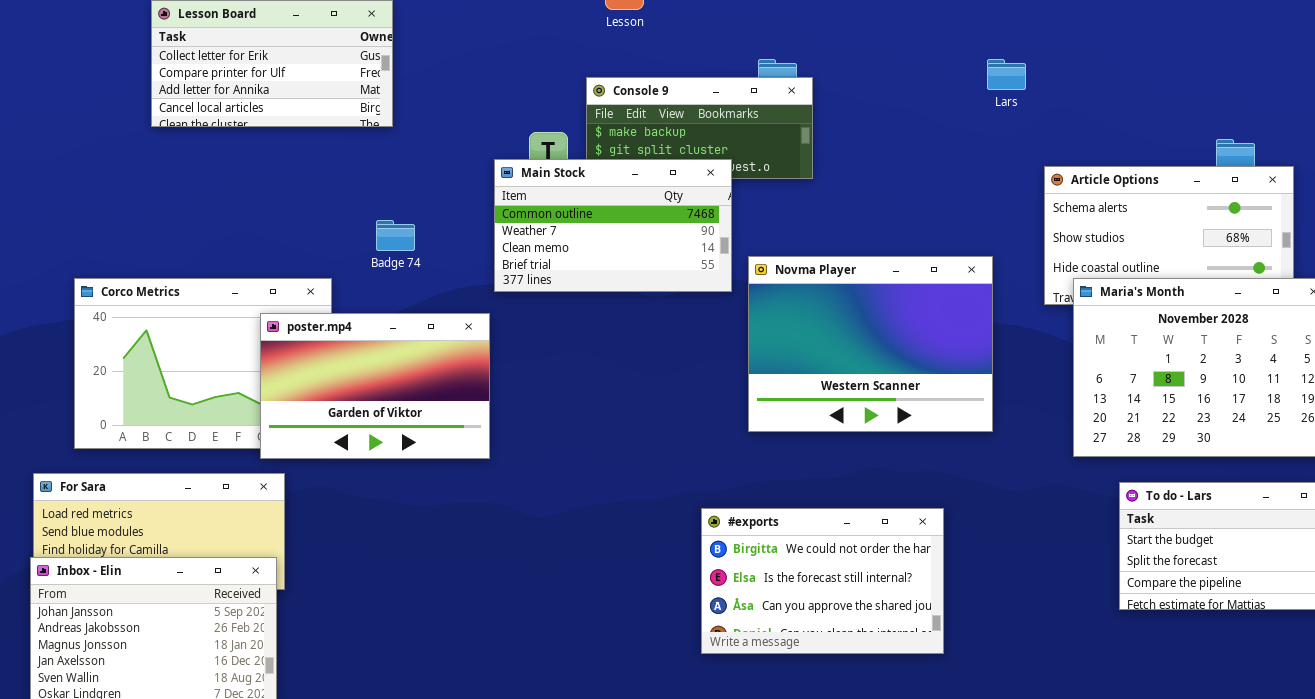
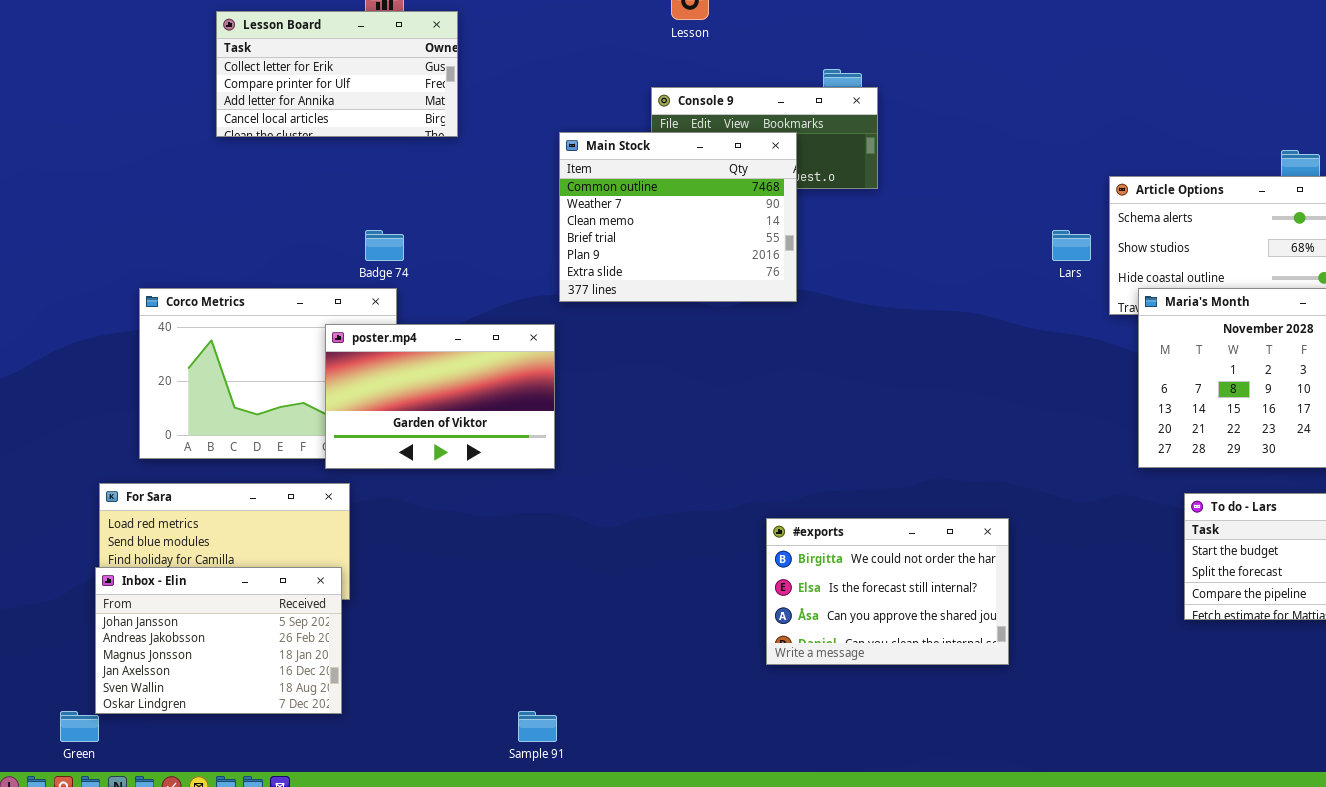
Lars: [987,59,1026,90] -> [1052,230,1091,261], moved
Main Stock: [494,159,732,292] -> [559,132,797,302], resized
Badge 74: [376,220,415,251] -> [365,230,404,261], moved
Novma Player: [748,256,993,432] -> none, closed

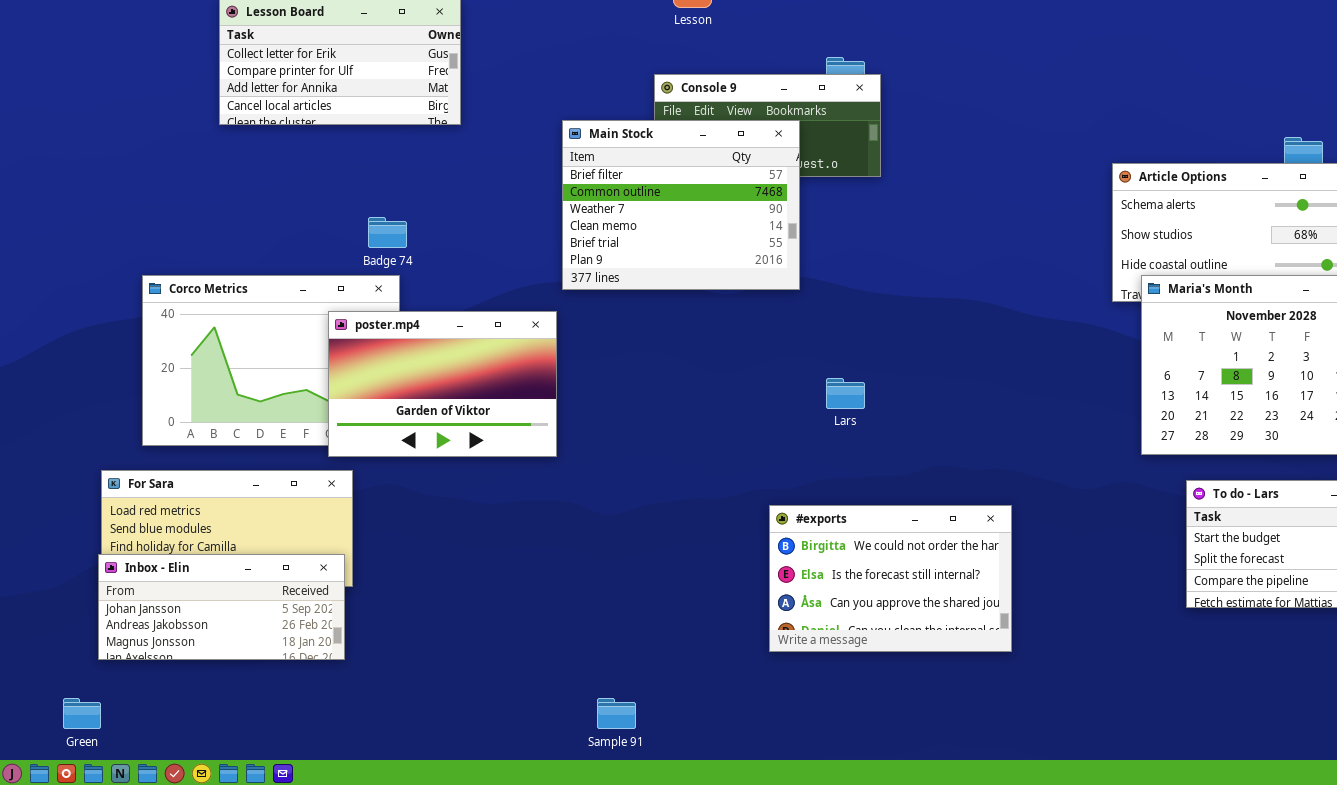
Main Stock: [559,132,797,302] -> [562,120,800,290], scrolled up 1 row
Lars: [1052,230,1091,261] -> [826,378,865,409], moved
Inbox - Elin: [95,567,342,714] -> [98,554,345,660], resized
Sample 91: [518,711,557,742] -> [597,698,636,729], moved

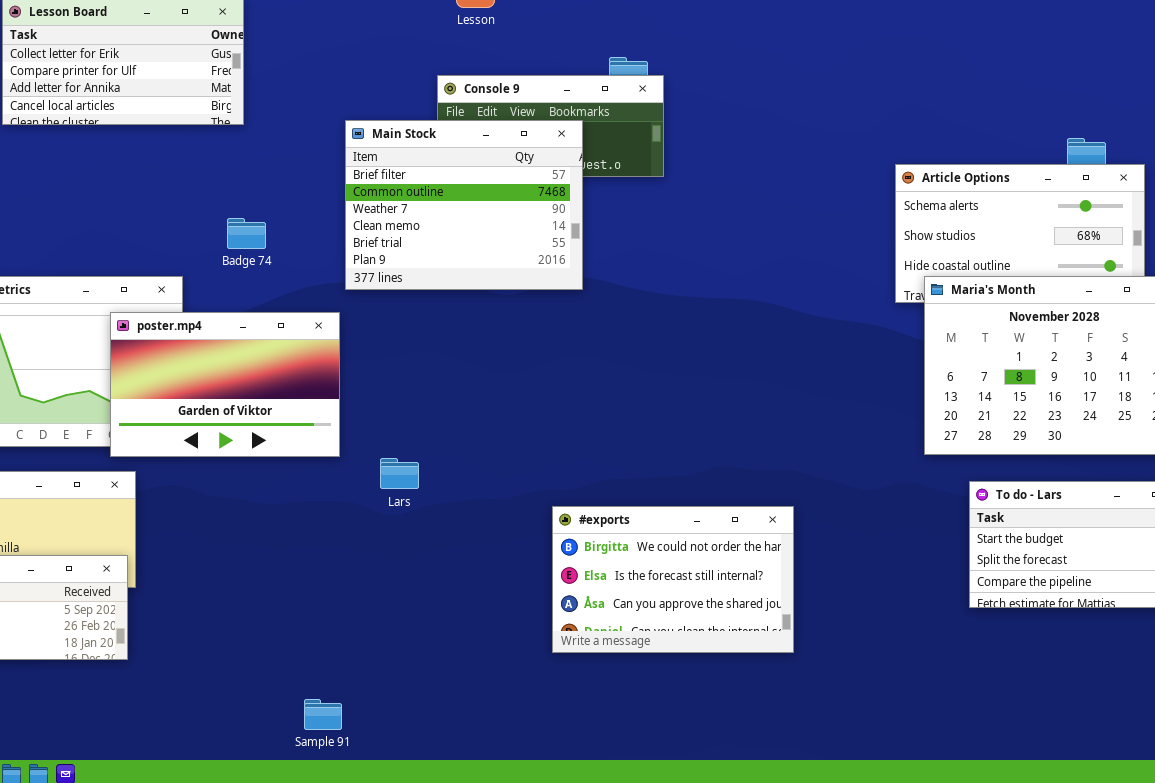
Badge 74: [368,217,407,248] -> [227,218,266,249], moved
Lars: [826,378,865,409] -> [380,458,419,489], moved
Sample 91: [597,698,636,729] -> [304,699,342,730], moved

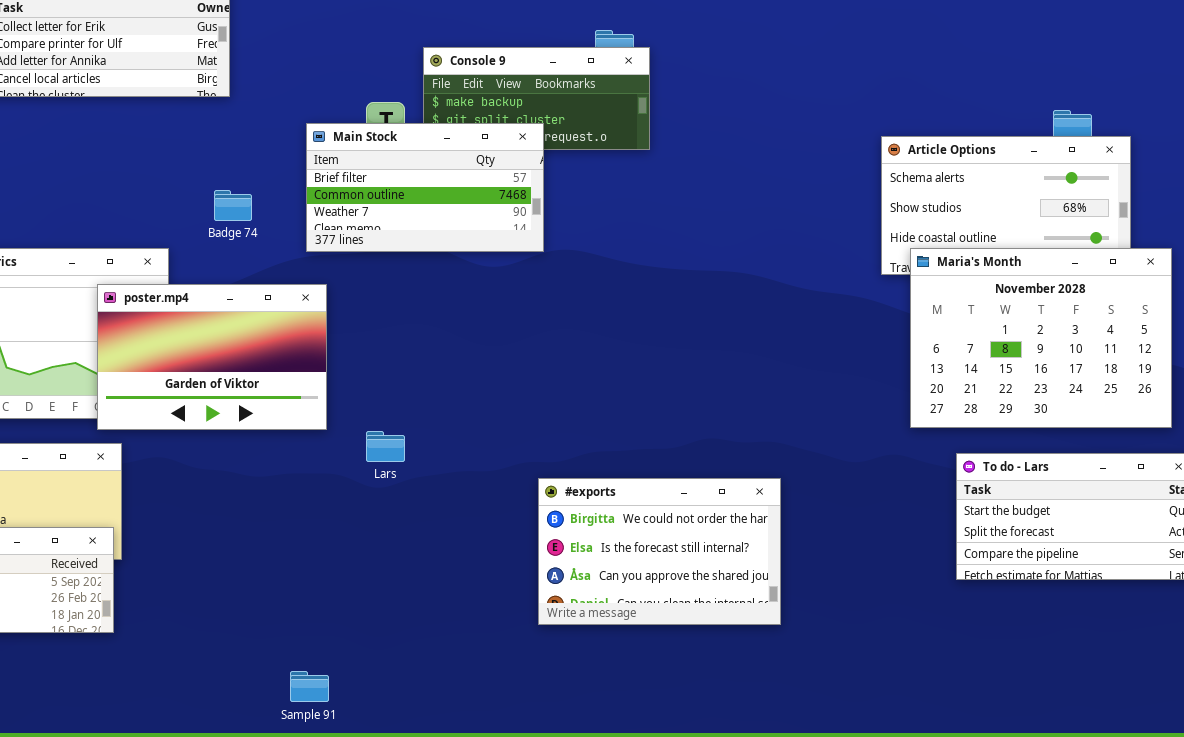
Main Stock: [345,120,583,290] -> [306,123,544,252], moved, resized

